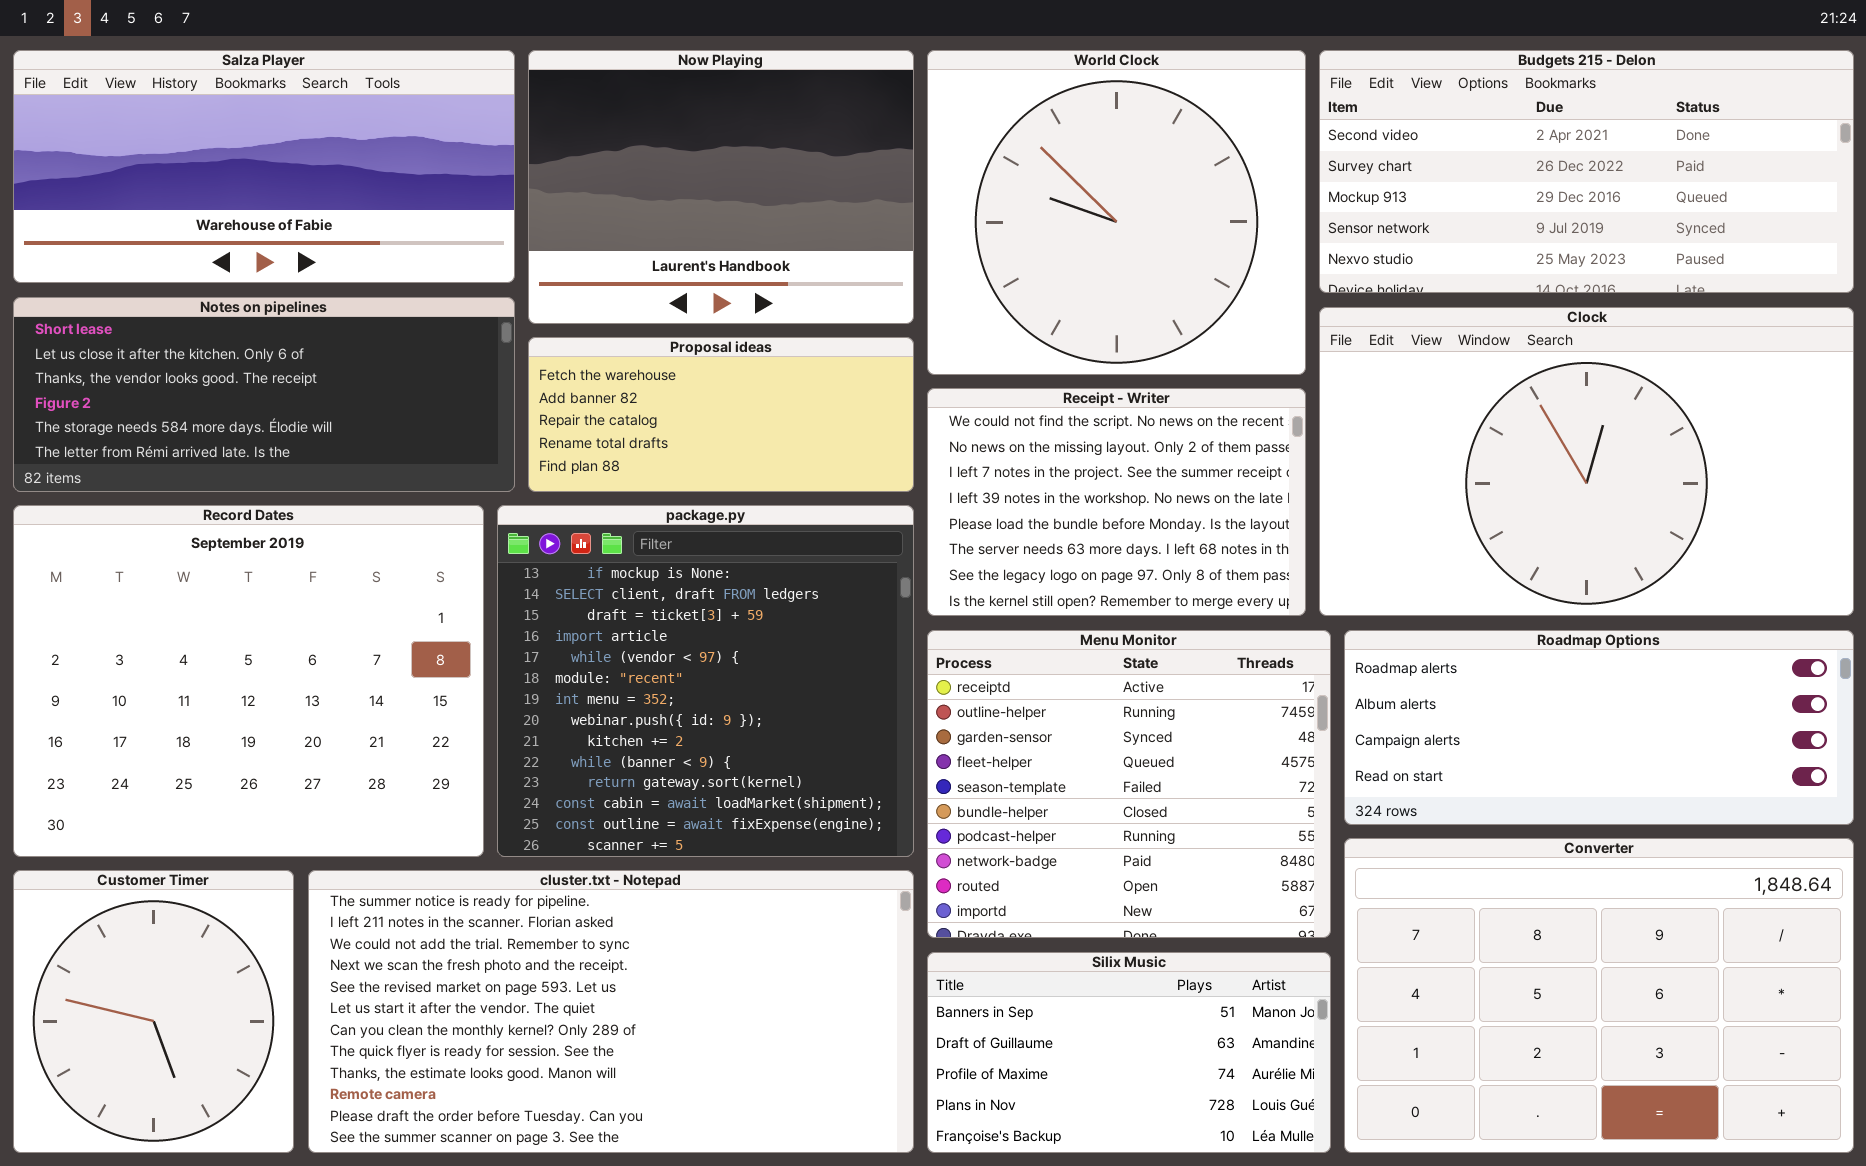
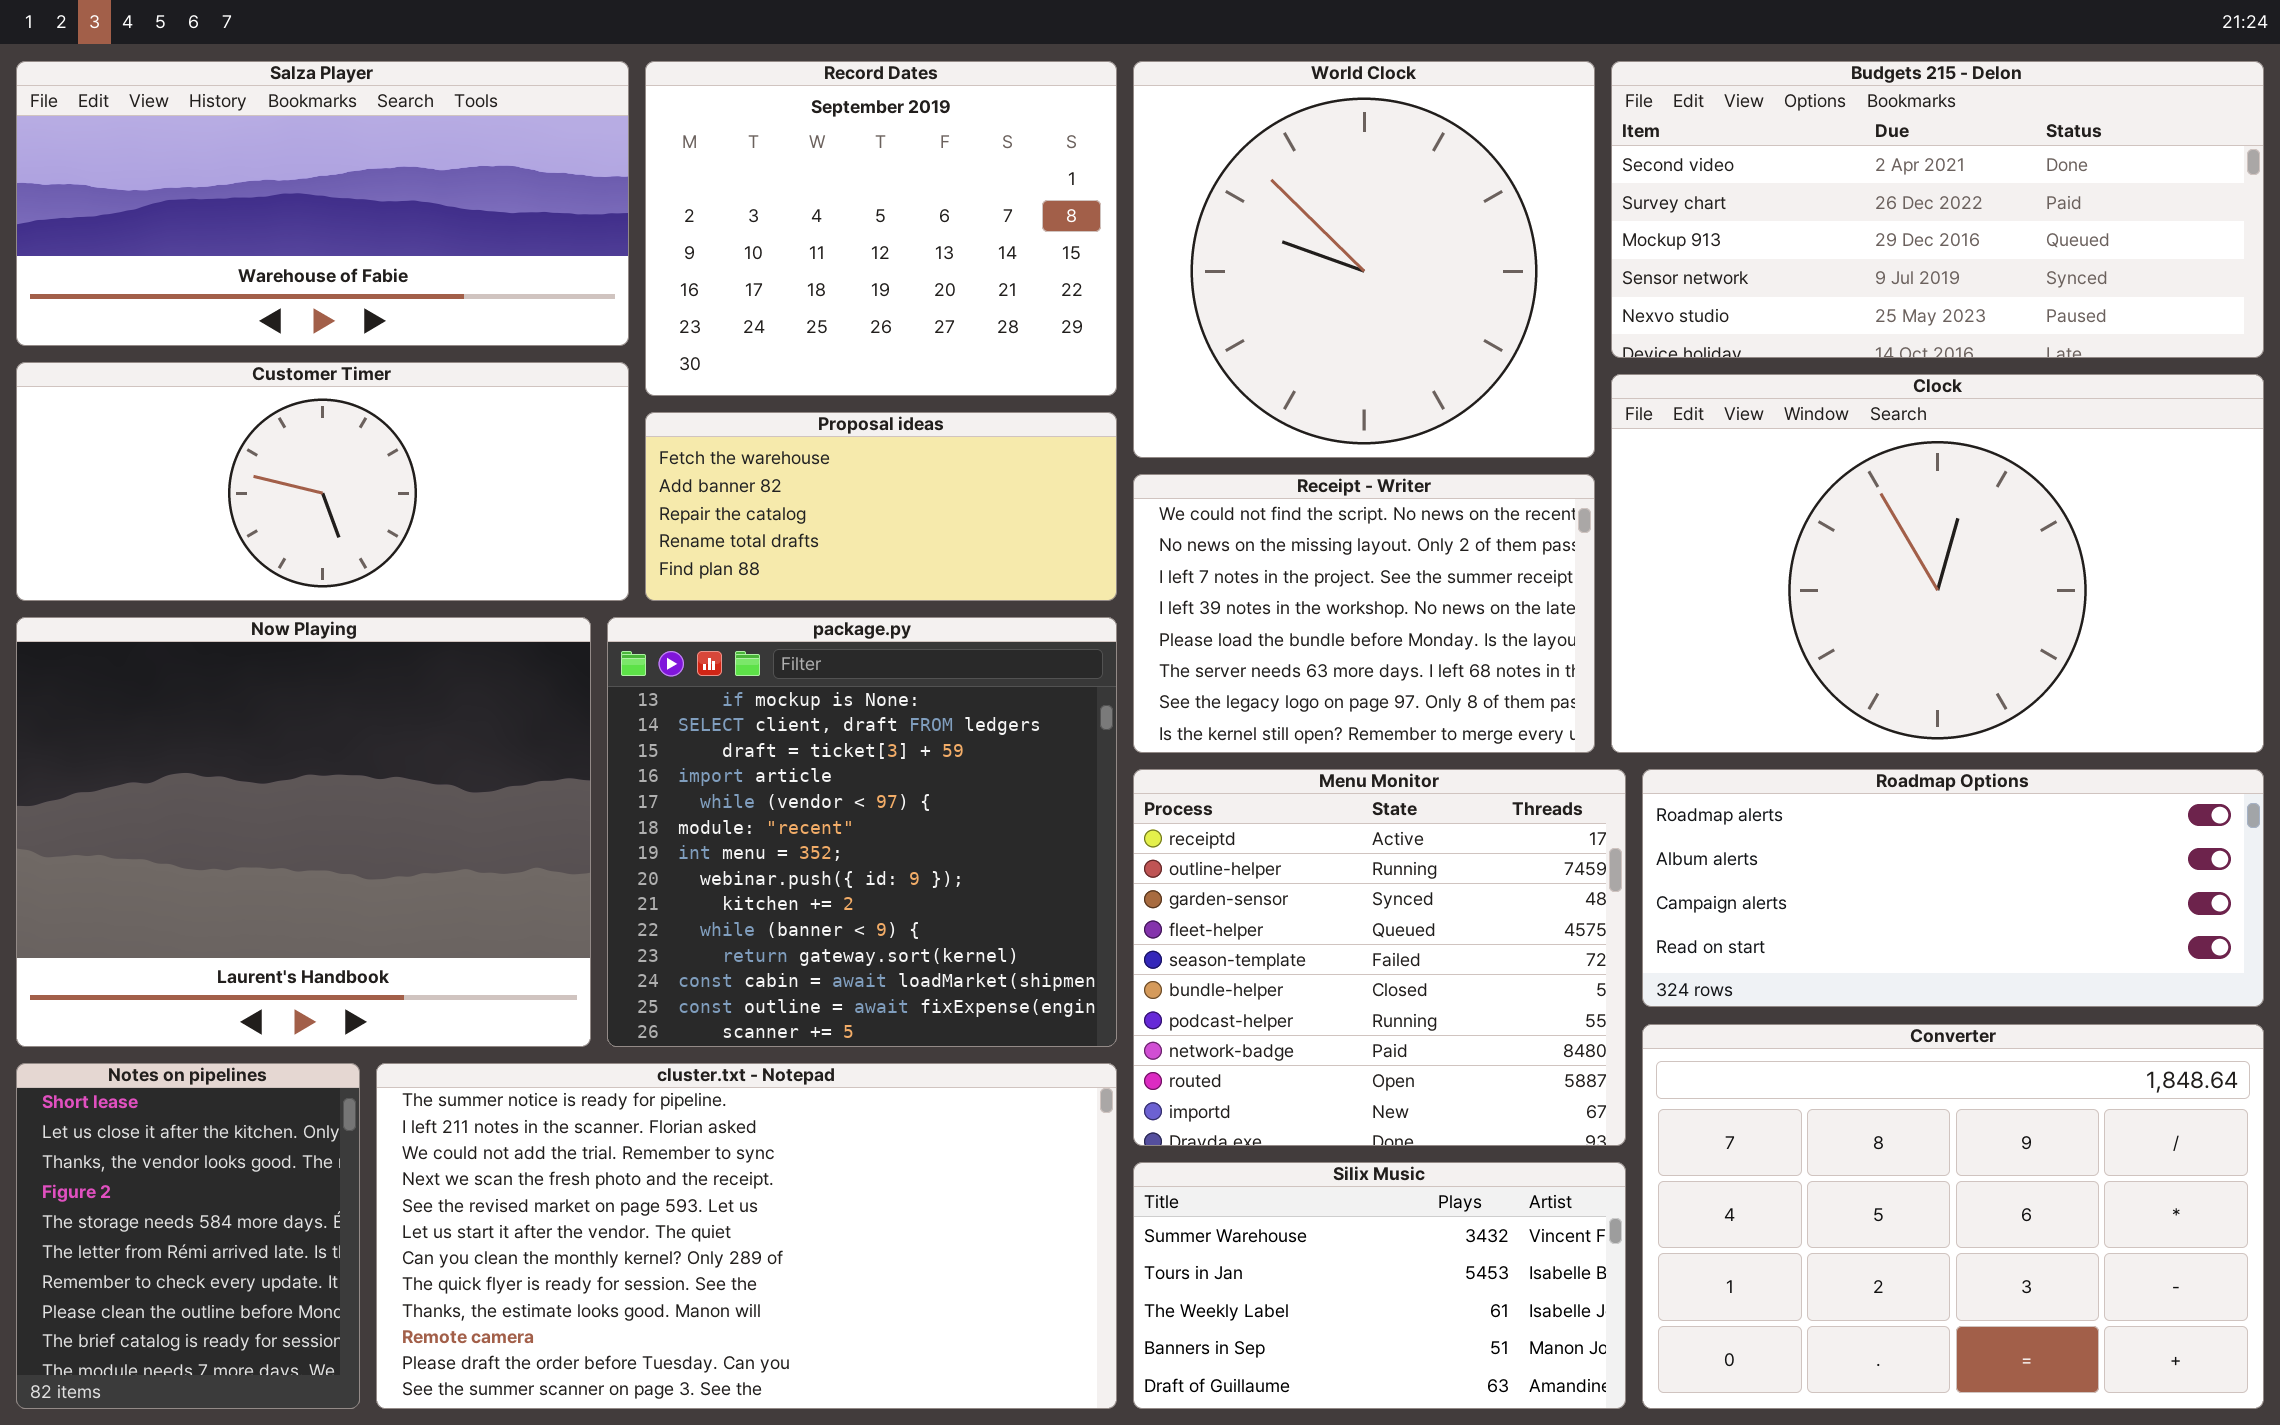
Now Playing: [528,50,914,324] -> [16,617,591,1047], moved, resized
Notes on pipelines: [13,297,515,492] -> [16,1063,360,1409], moved, resized
Record Dates: [13,505,484,857] -> [645,61,1117,396], moved, resized
Customer Timer: [13,870,294,1153] -> [16,362,629,601], moved, resized
Silix Music: [927,952,1331,1153] -> [1133,1162,1626,1409], scrolled up 3 rows

